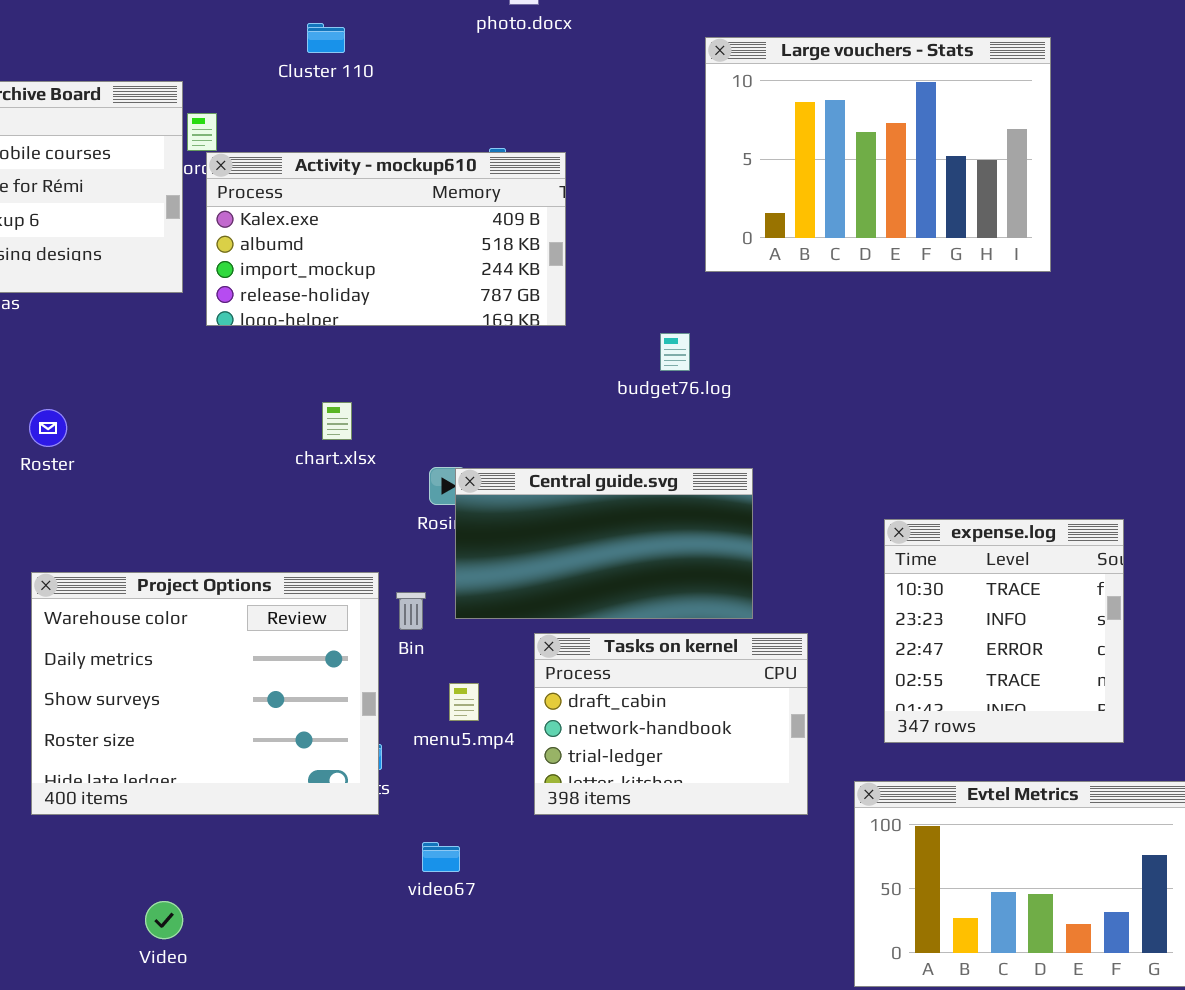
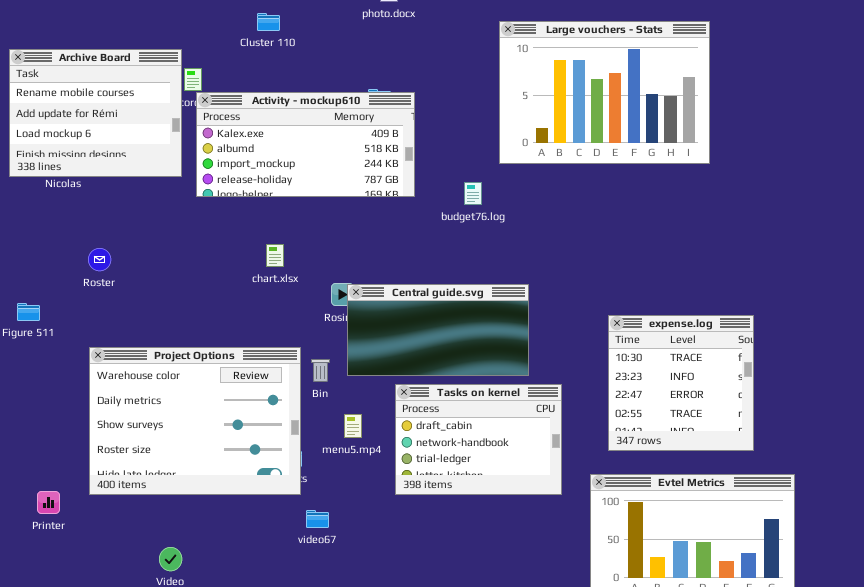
budget76.log: [660,333,690,371] -> [464,182,482,205], moved
video67: [422,842,460,872] -> [306,510,329,528], moved

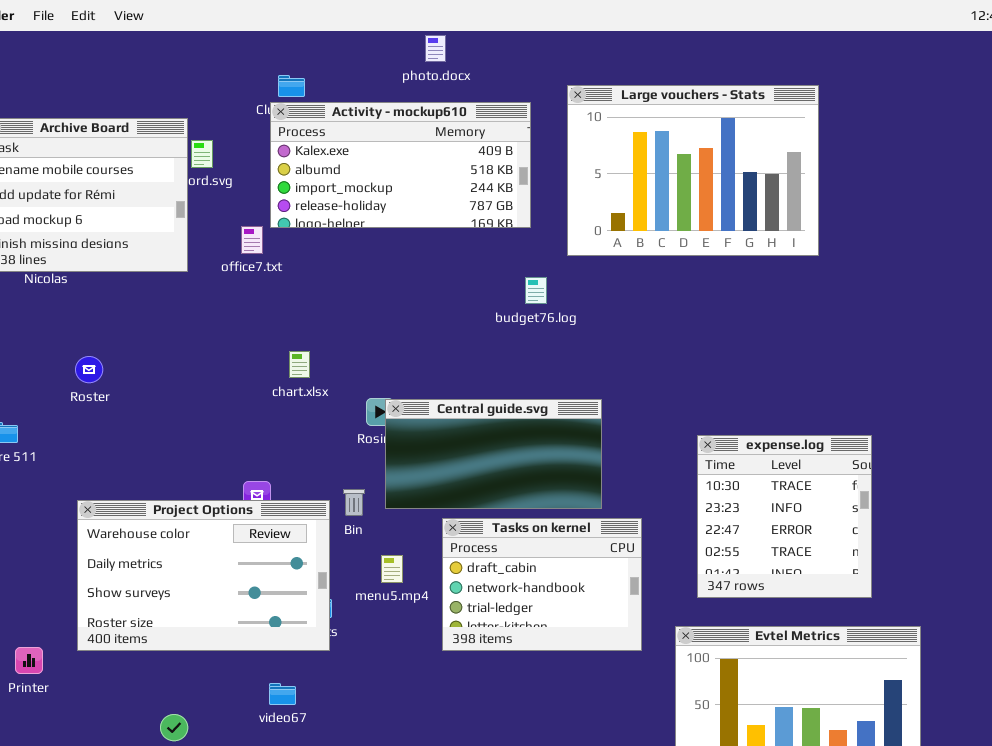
Activity - mockup610: [196,92,415,197] -> [270,102,531,228], moved
Project Options: [89,347,301,495] -> [77,500,330,651], resized
video67: [306,510,329,528] -> [269,683,296,705], moved

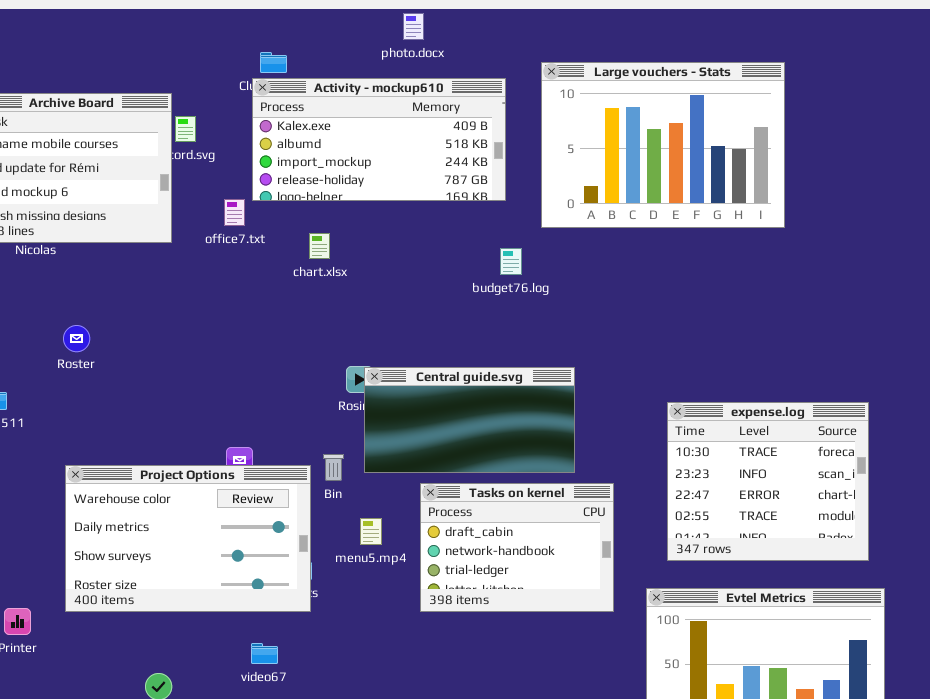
chart.xlsx: [289,351,310,378] -> [309,233,330,259], moved
expense.log: [697,435,872,598] -> [667,402,869,561], resized

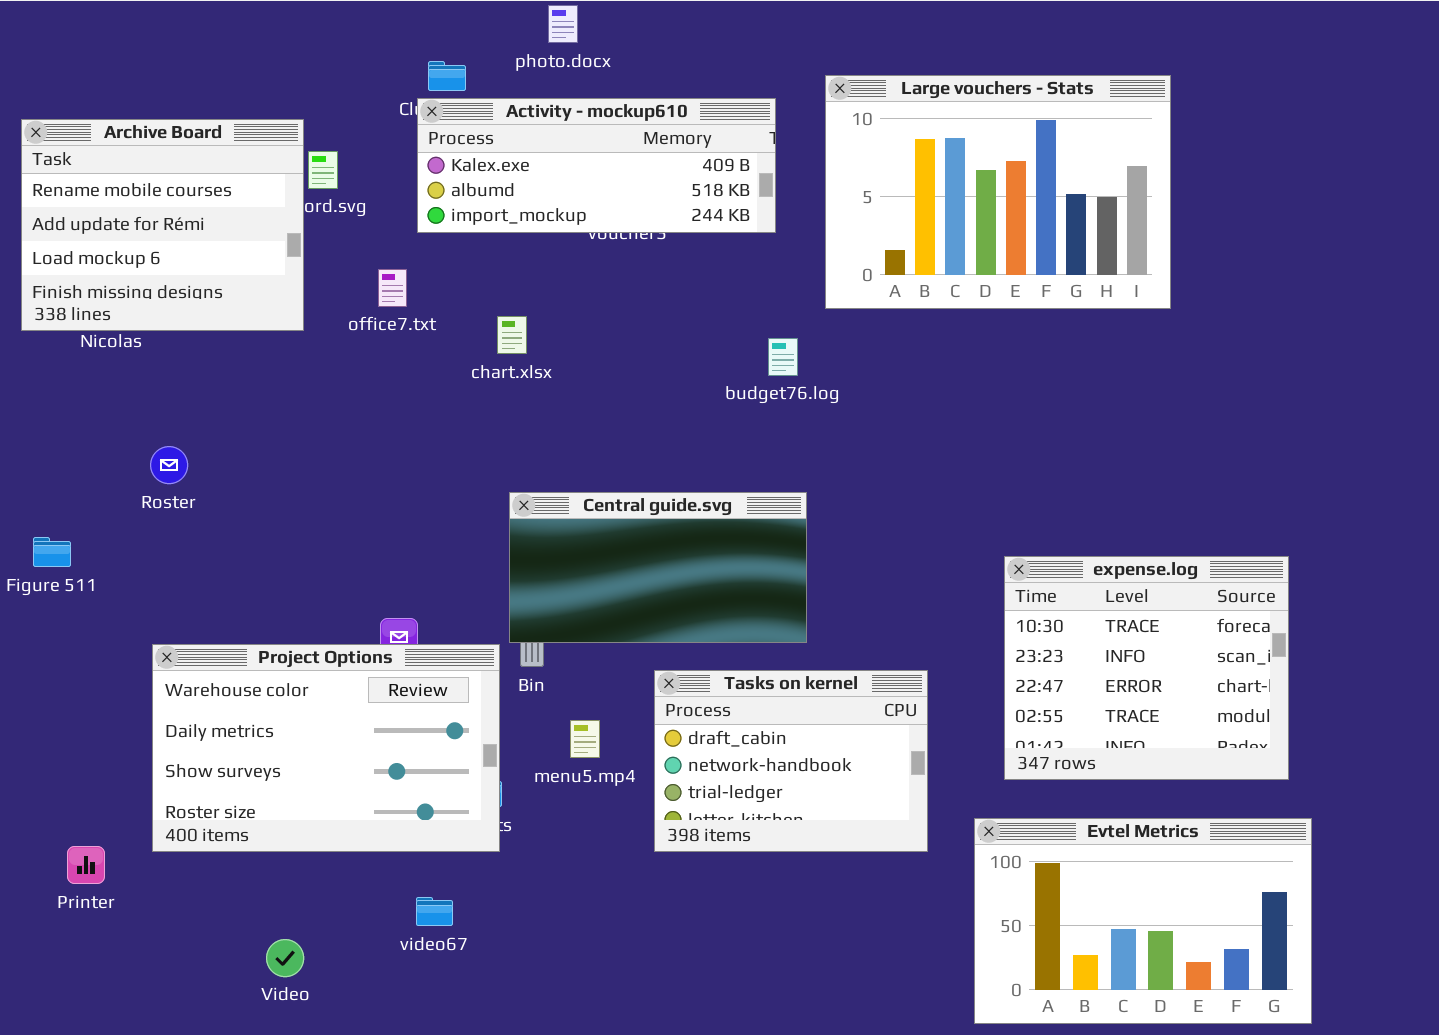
photo.docx: [403,13,424,40] -> [548,5,578,43], moved
Activity - mockup610: [252,78,506,201] -> [417,98,776,233], resized
Central guide.svg: [364,367,575,473] -> [509,492,807,643], moved

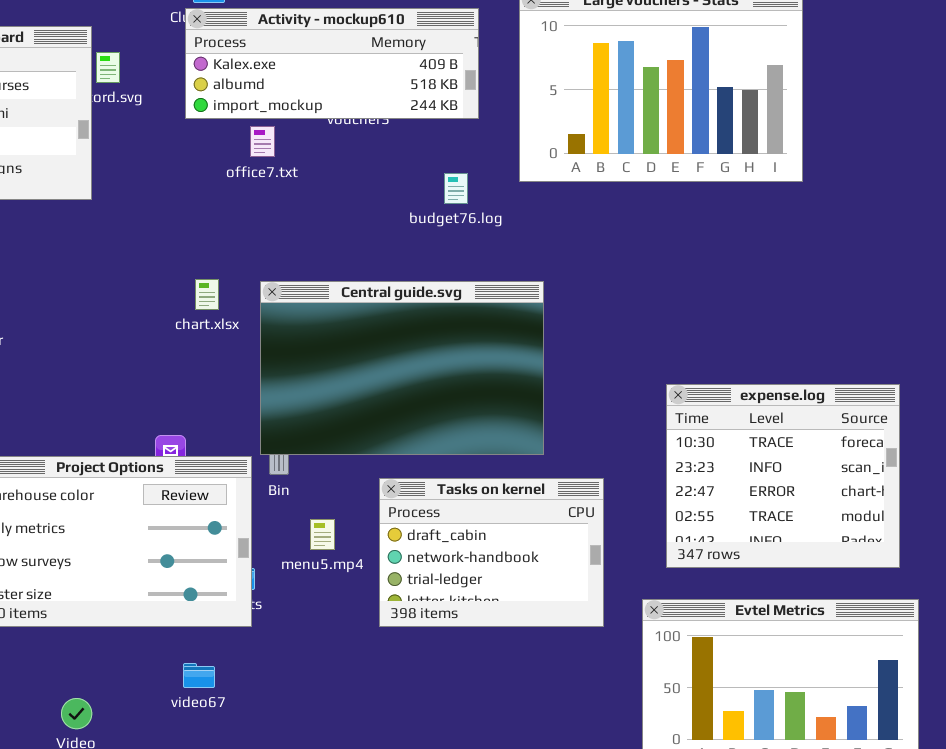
office7.txt: [378,269,407,307] -> [250,126,275,157], moved
chart.xlsx: [497,316,527,354] -> [195,279,219,310], moved
budget76.log: [768,338,798,376] -> [444,173,468,204], moved
Central guide.svg: [509,492,807,643] -> [260,281,544,455], resized

